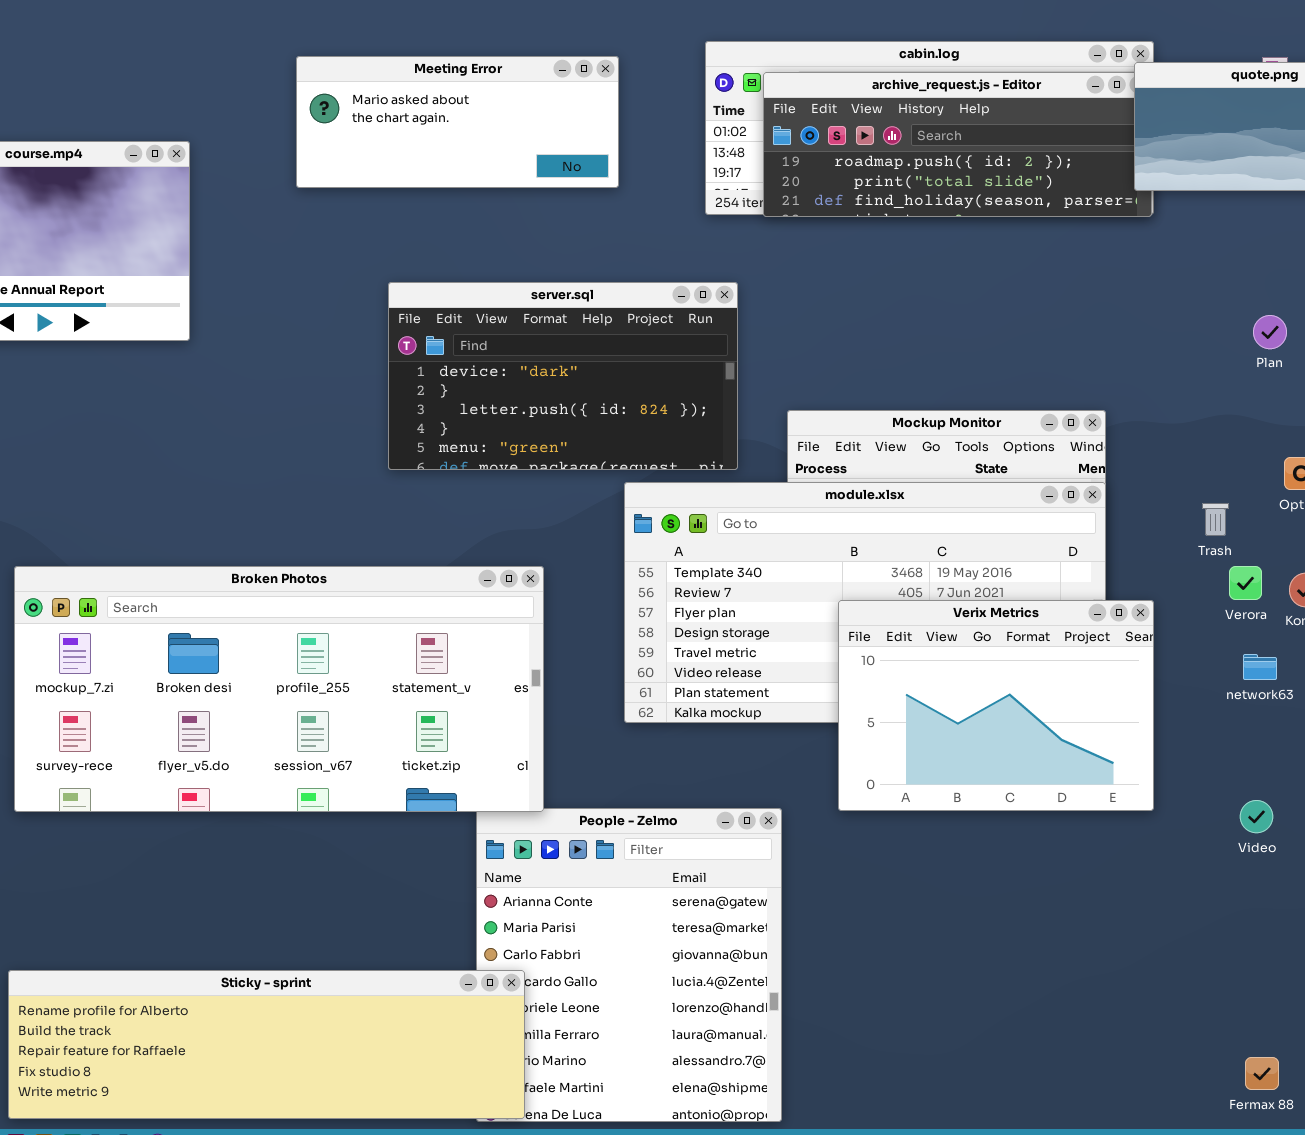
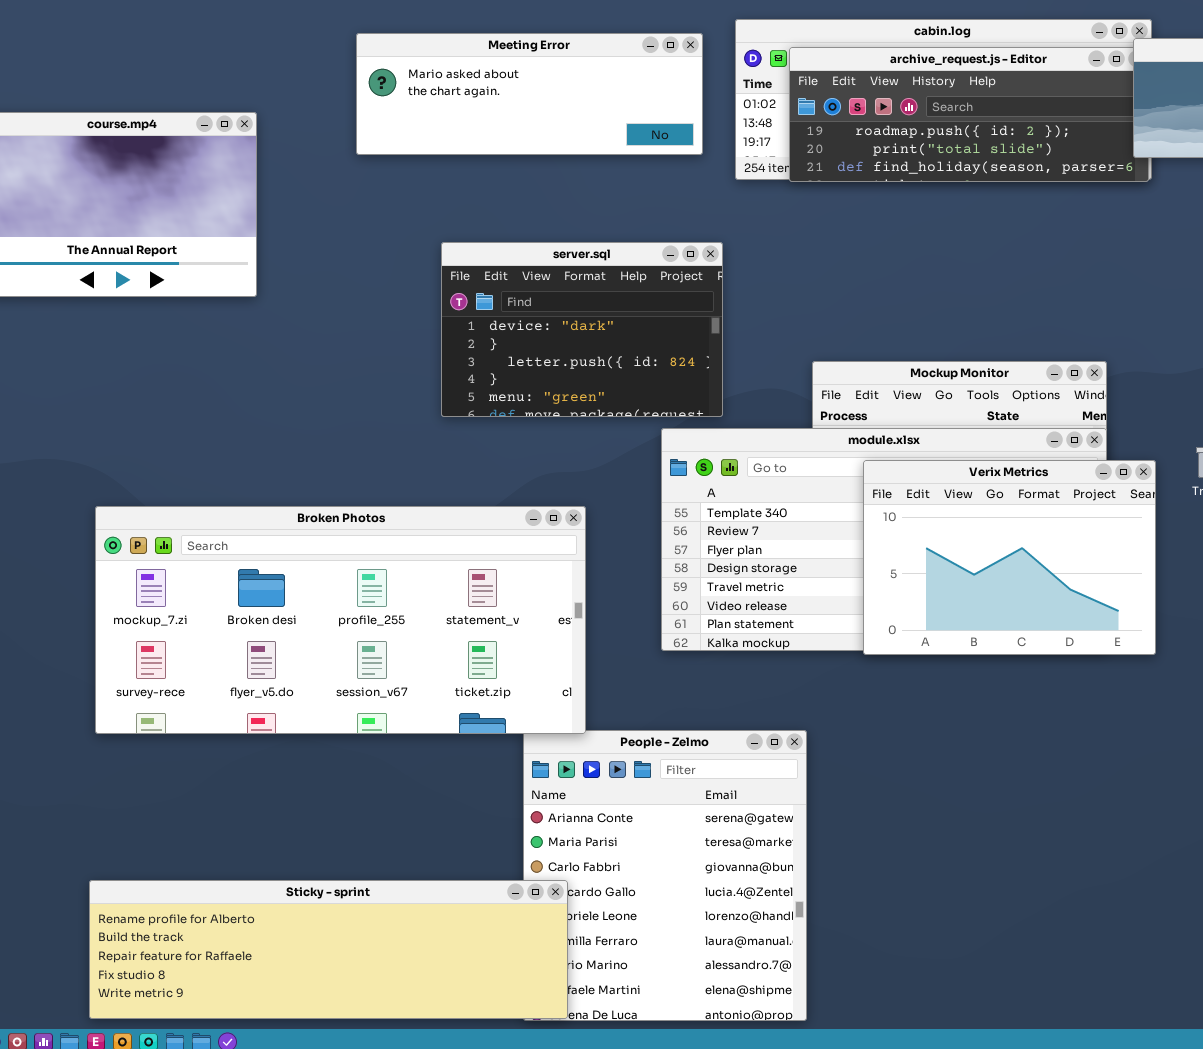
Meeting Error: [296,56,619,188] -> [356,33,703,155], resized
server.sql: [388,282,738,470] -> [441,242,723,417], resized
Verix Metrics: [838,600,1154,811] -> [863,460,1156,655], moved

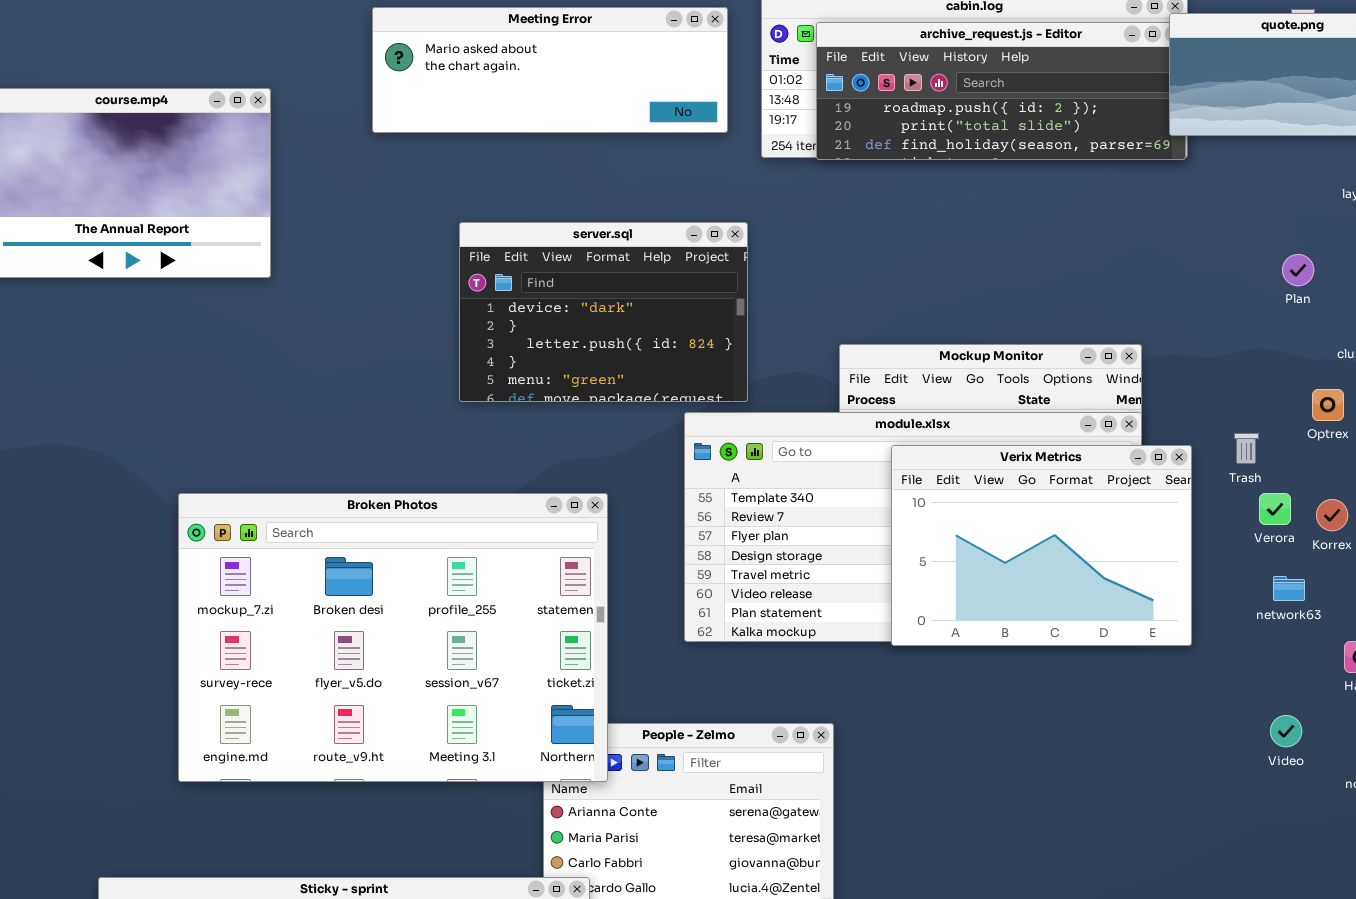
Broken Photos: [95,506,586,734] -> [178,493,608,782], resized

